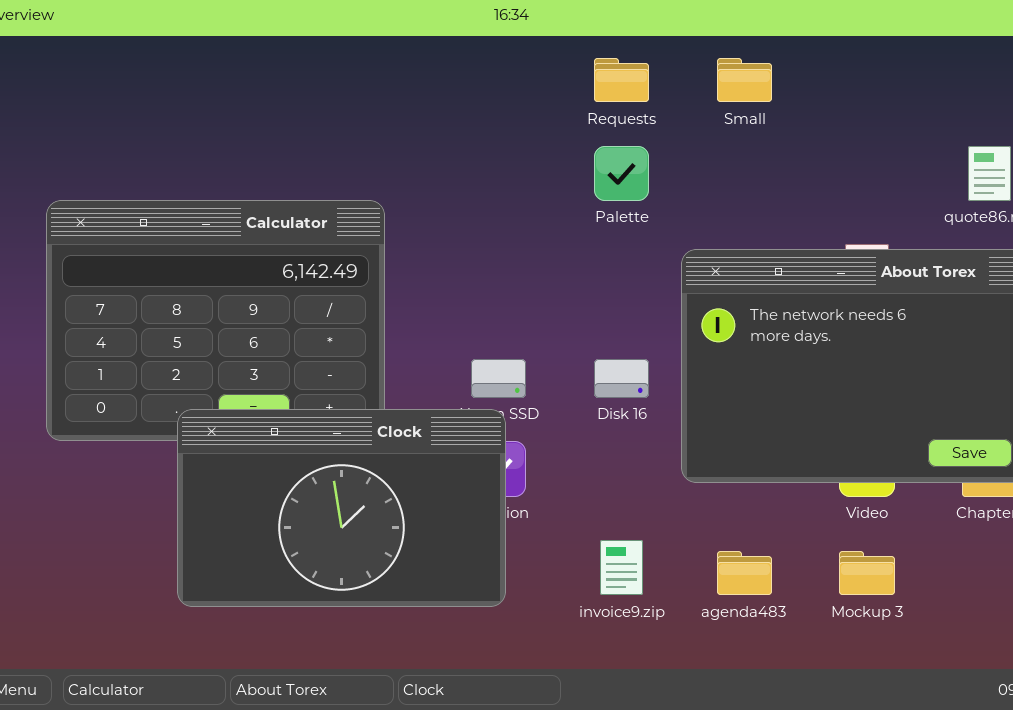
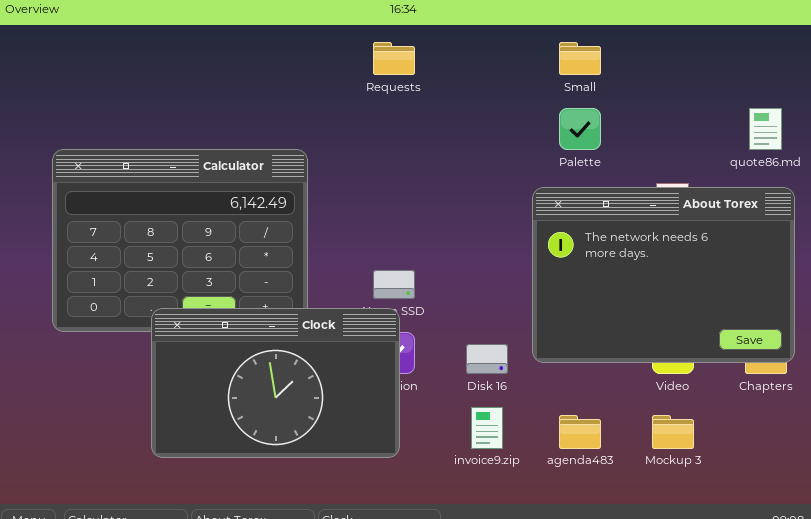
Requests: [594,58,649,102] -> [373,42,415,75], moved
Palette: [594,146,649,201] -> [559,108,601,150], moved
Disk 16: [594,359,649,398] -> [466,344,508,374], moved

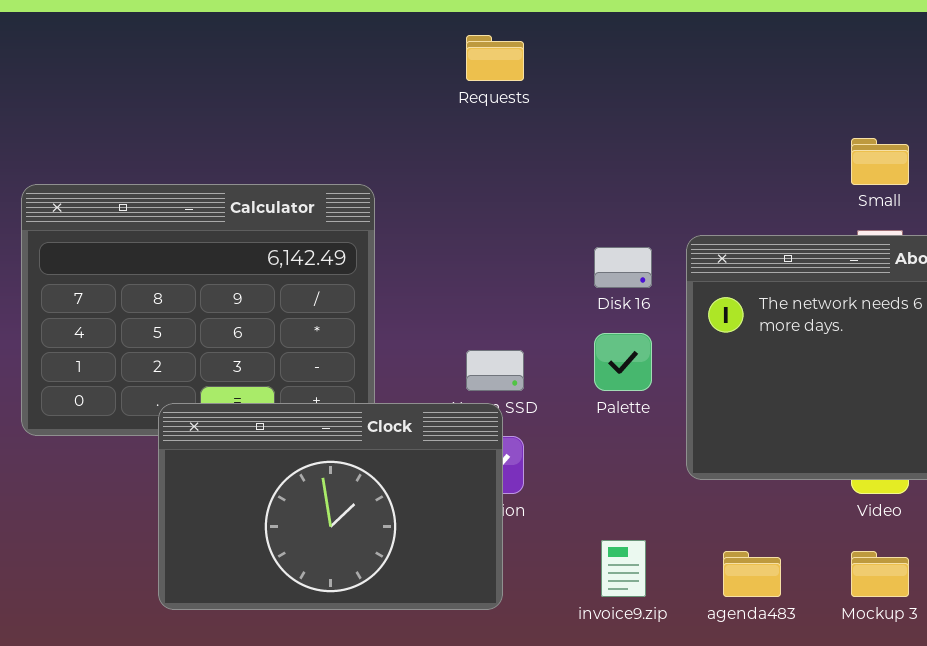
Small: [559,42,601,75] -> [851,138,909,185], moved
Palette: [559,108,601,150] -> [594,333,652,391], moved
Disk 16: [466,344,508,374] -> [594,247,652,288], moved

